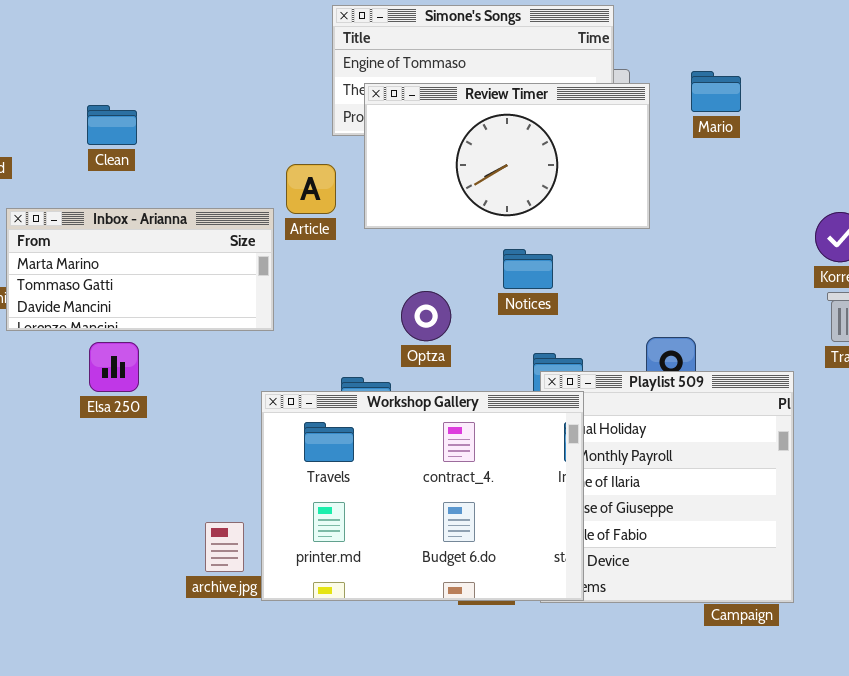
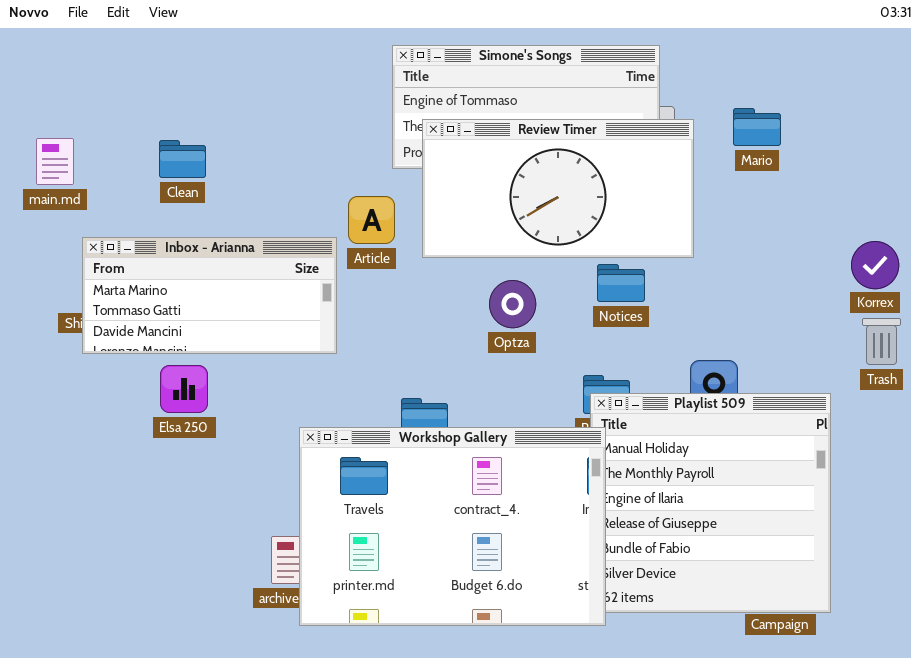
Notices: [503,249,553,289] -> [597,264,645,302], moved
Optza: [401,291,451,341] -> [489,280,536,328], moved
Workshop Gallery: [261,391,584,601] -> [299,427,606,626], moved

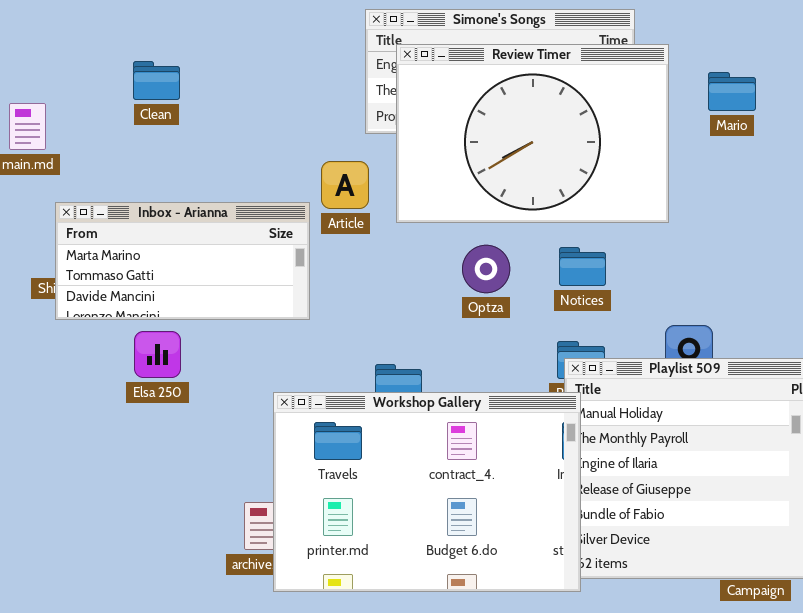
Review Timer: [422,119,694,258] -> [396,44,669,223], resized
Clean: [159,140,206,178] -> [133,61,180,100], moved
Notices: [597,264,645,302] -> [559,247,606,286], moved

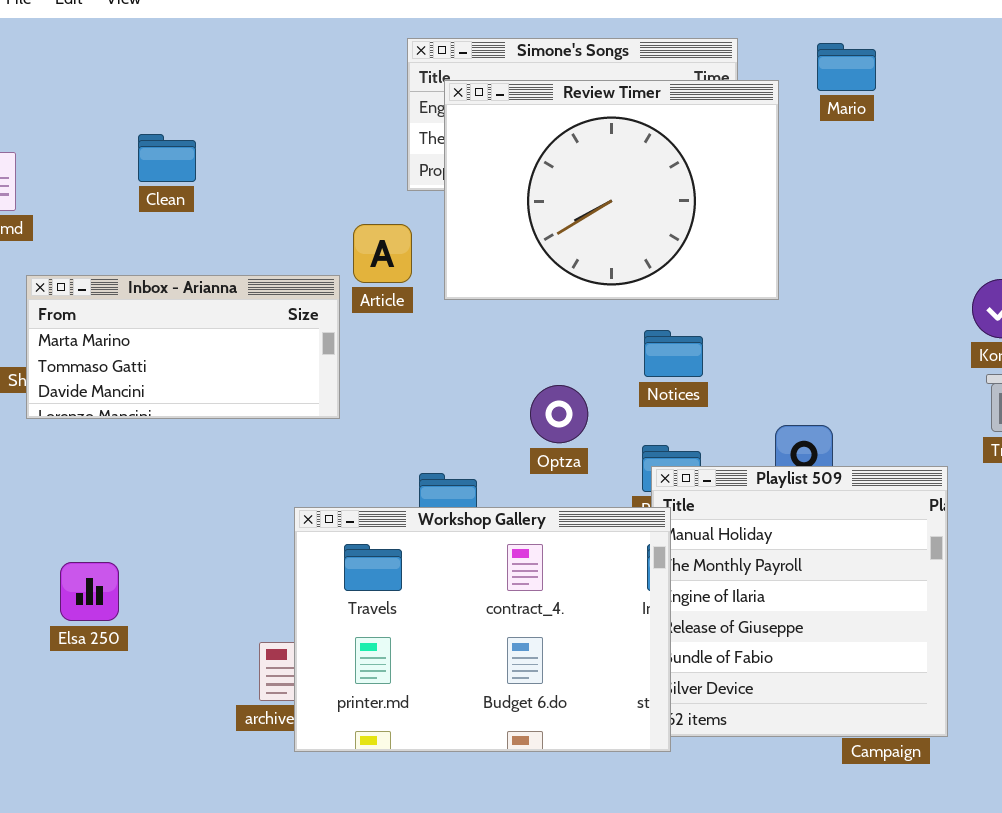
Clean: [133,61,180,100] -> [138,134,196,182], moved
Mario: [708,72,756,111] -> [817,43,876,91], moved
Optza: [462,245,510,293] -> [530,385,588,443], moved
Elsa 250: [134,331,181,378] -> [60,562,119,621], moved

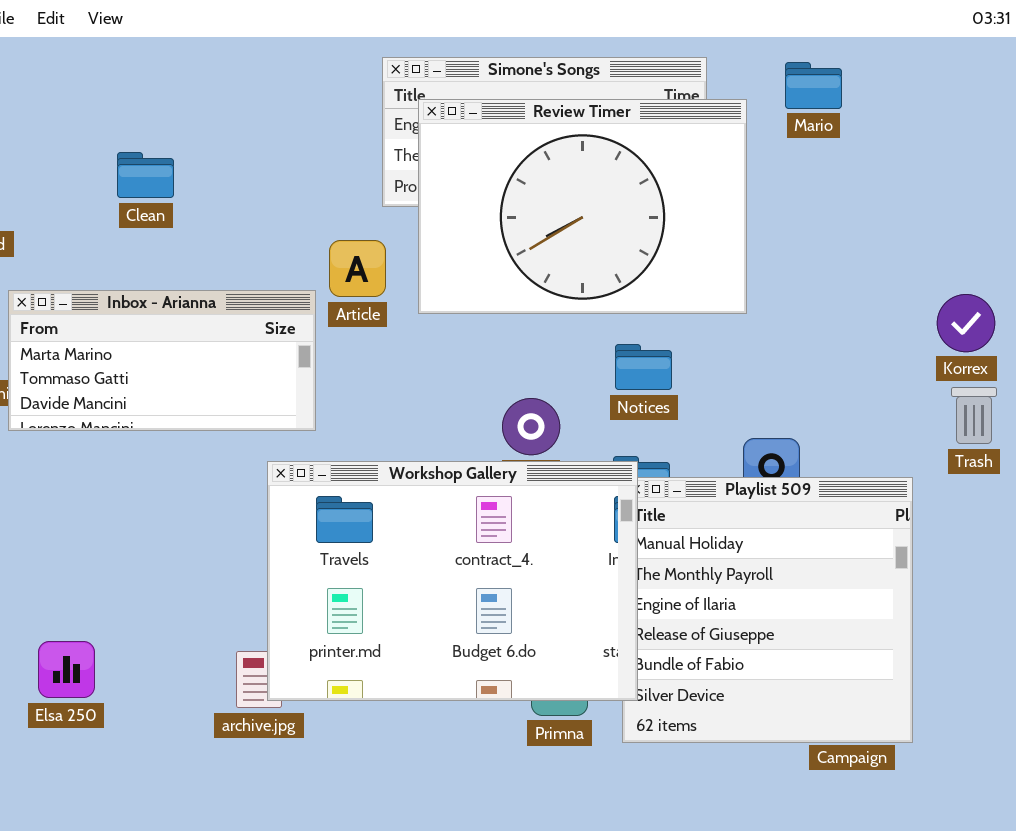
Workshop Gallery: [294,507,671,752] -> [267,461,638,701], moved
Elsa 250: [60,562,119,621] -> [38,641,95,698], moved

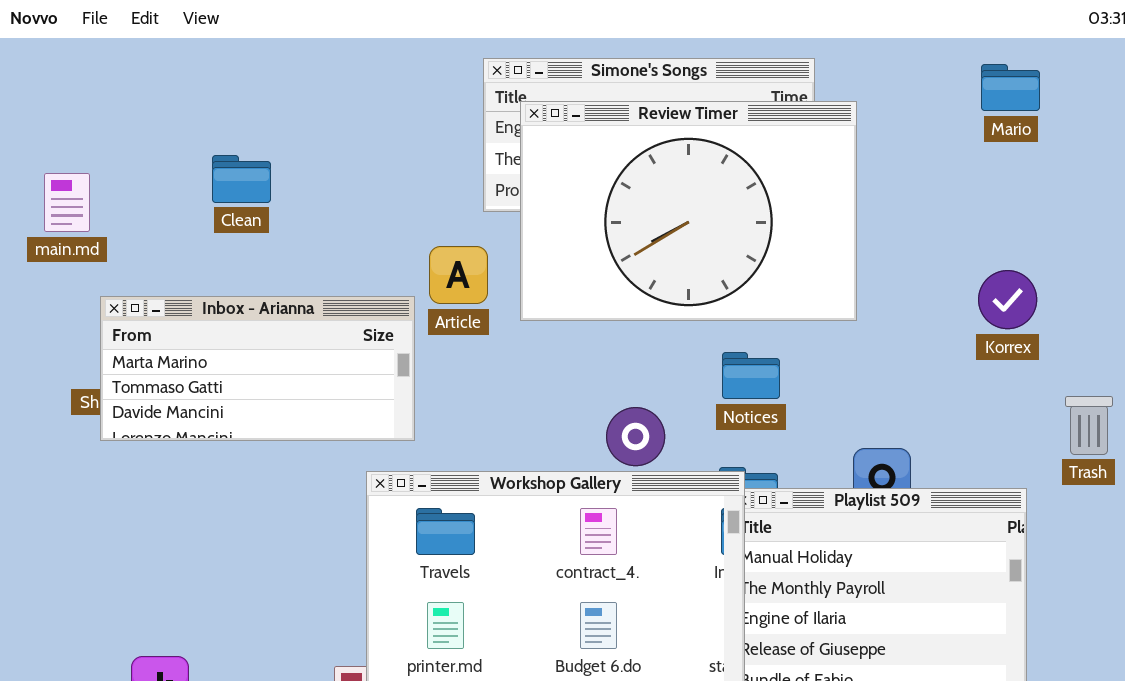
Mario: [785,62,842,109] -> [981,64,1040,111], moved
Korrex: [937,294,995,352] -> [978,270,1037,329], moved

